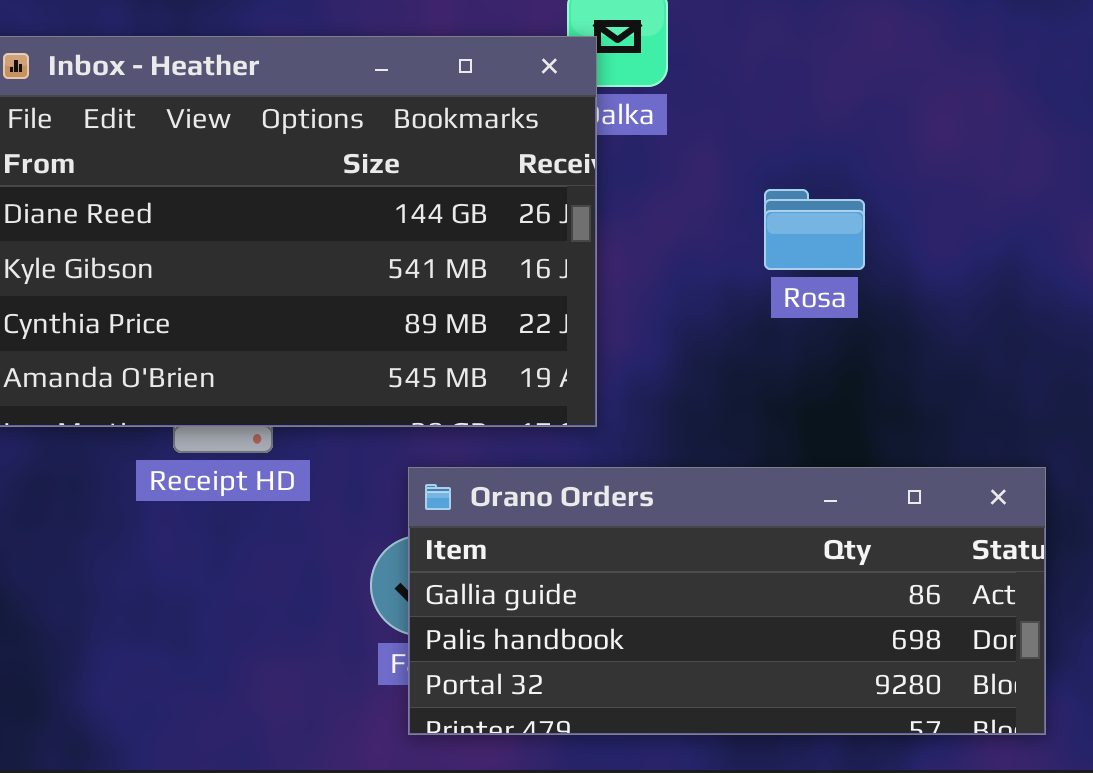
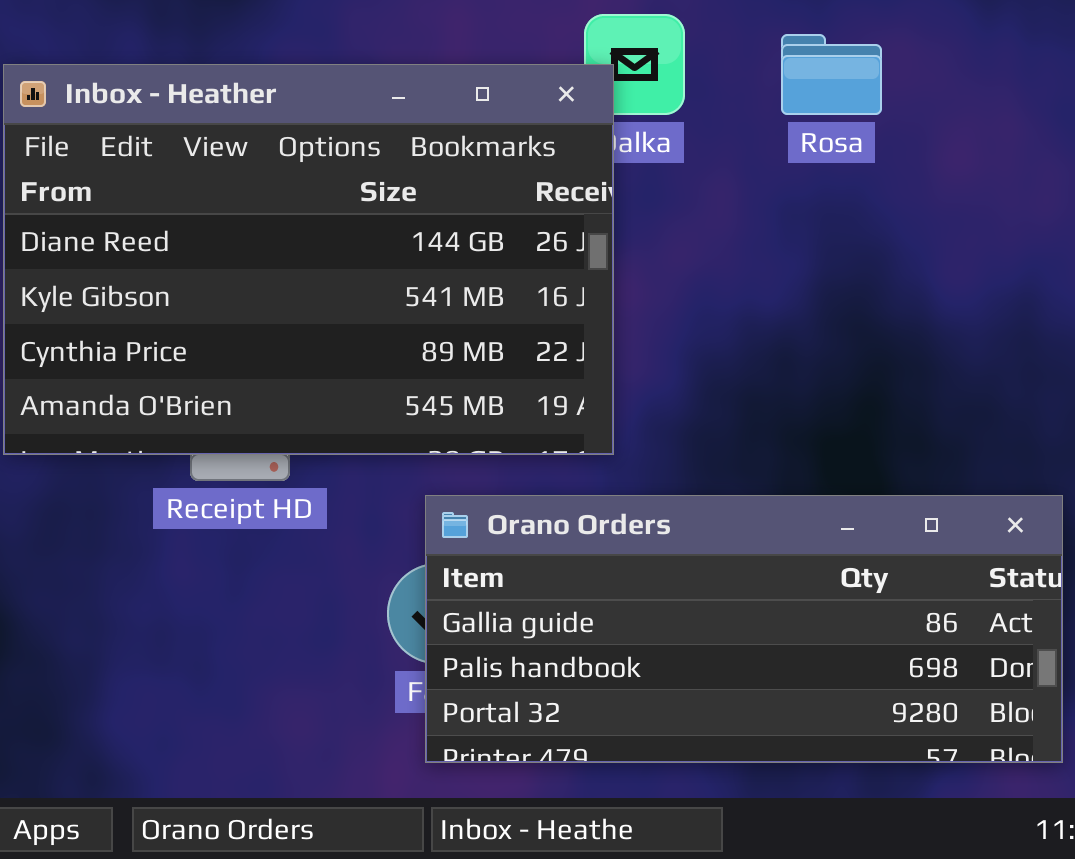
Rosa: [764,189,865,270] -> [781,34,882,115], moved

